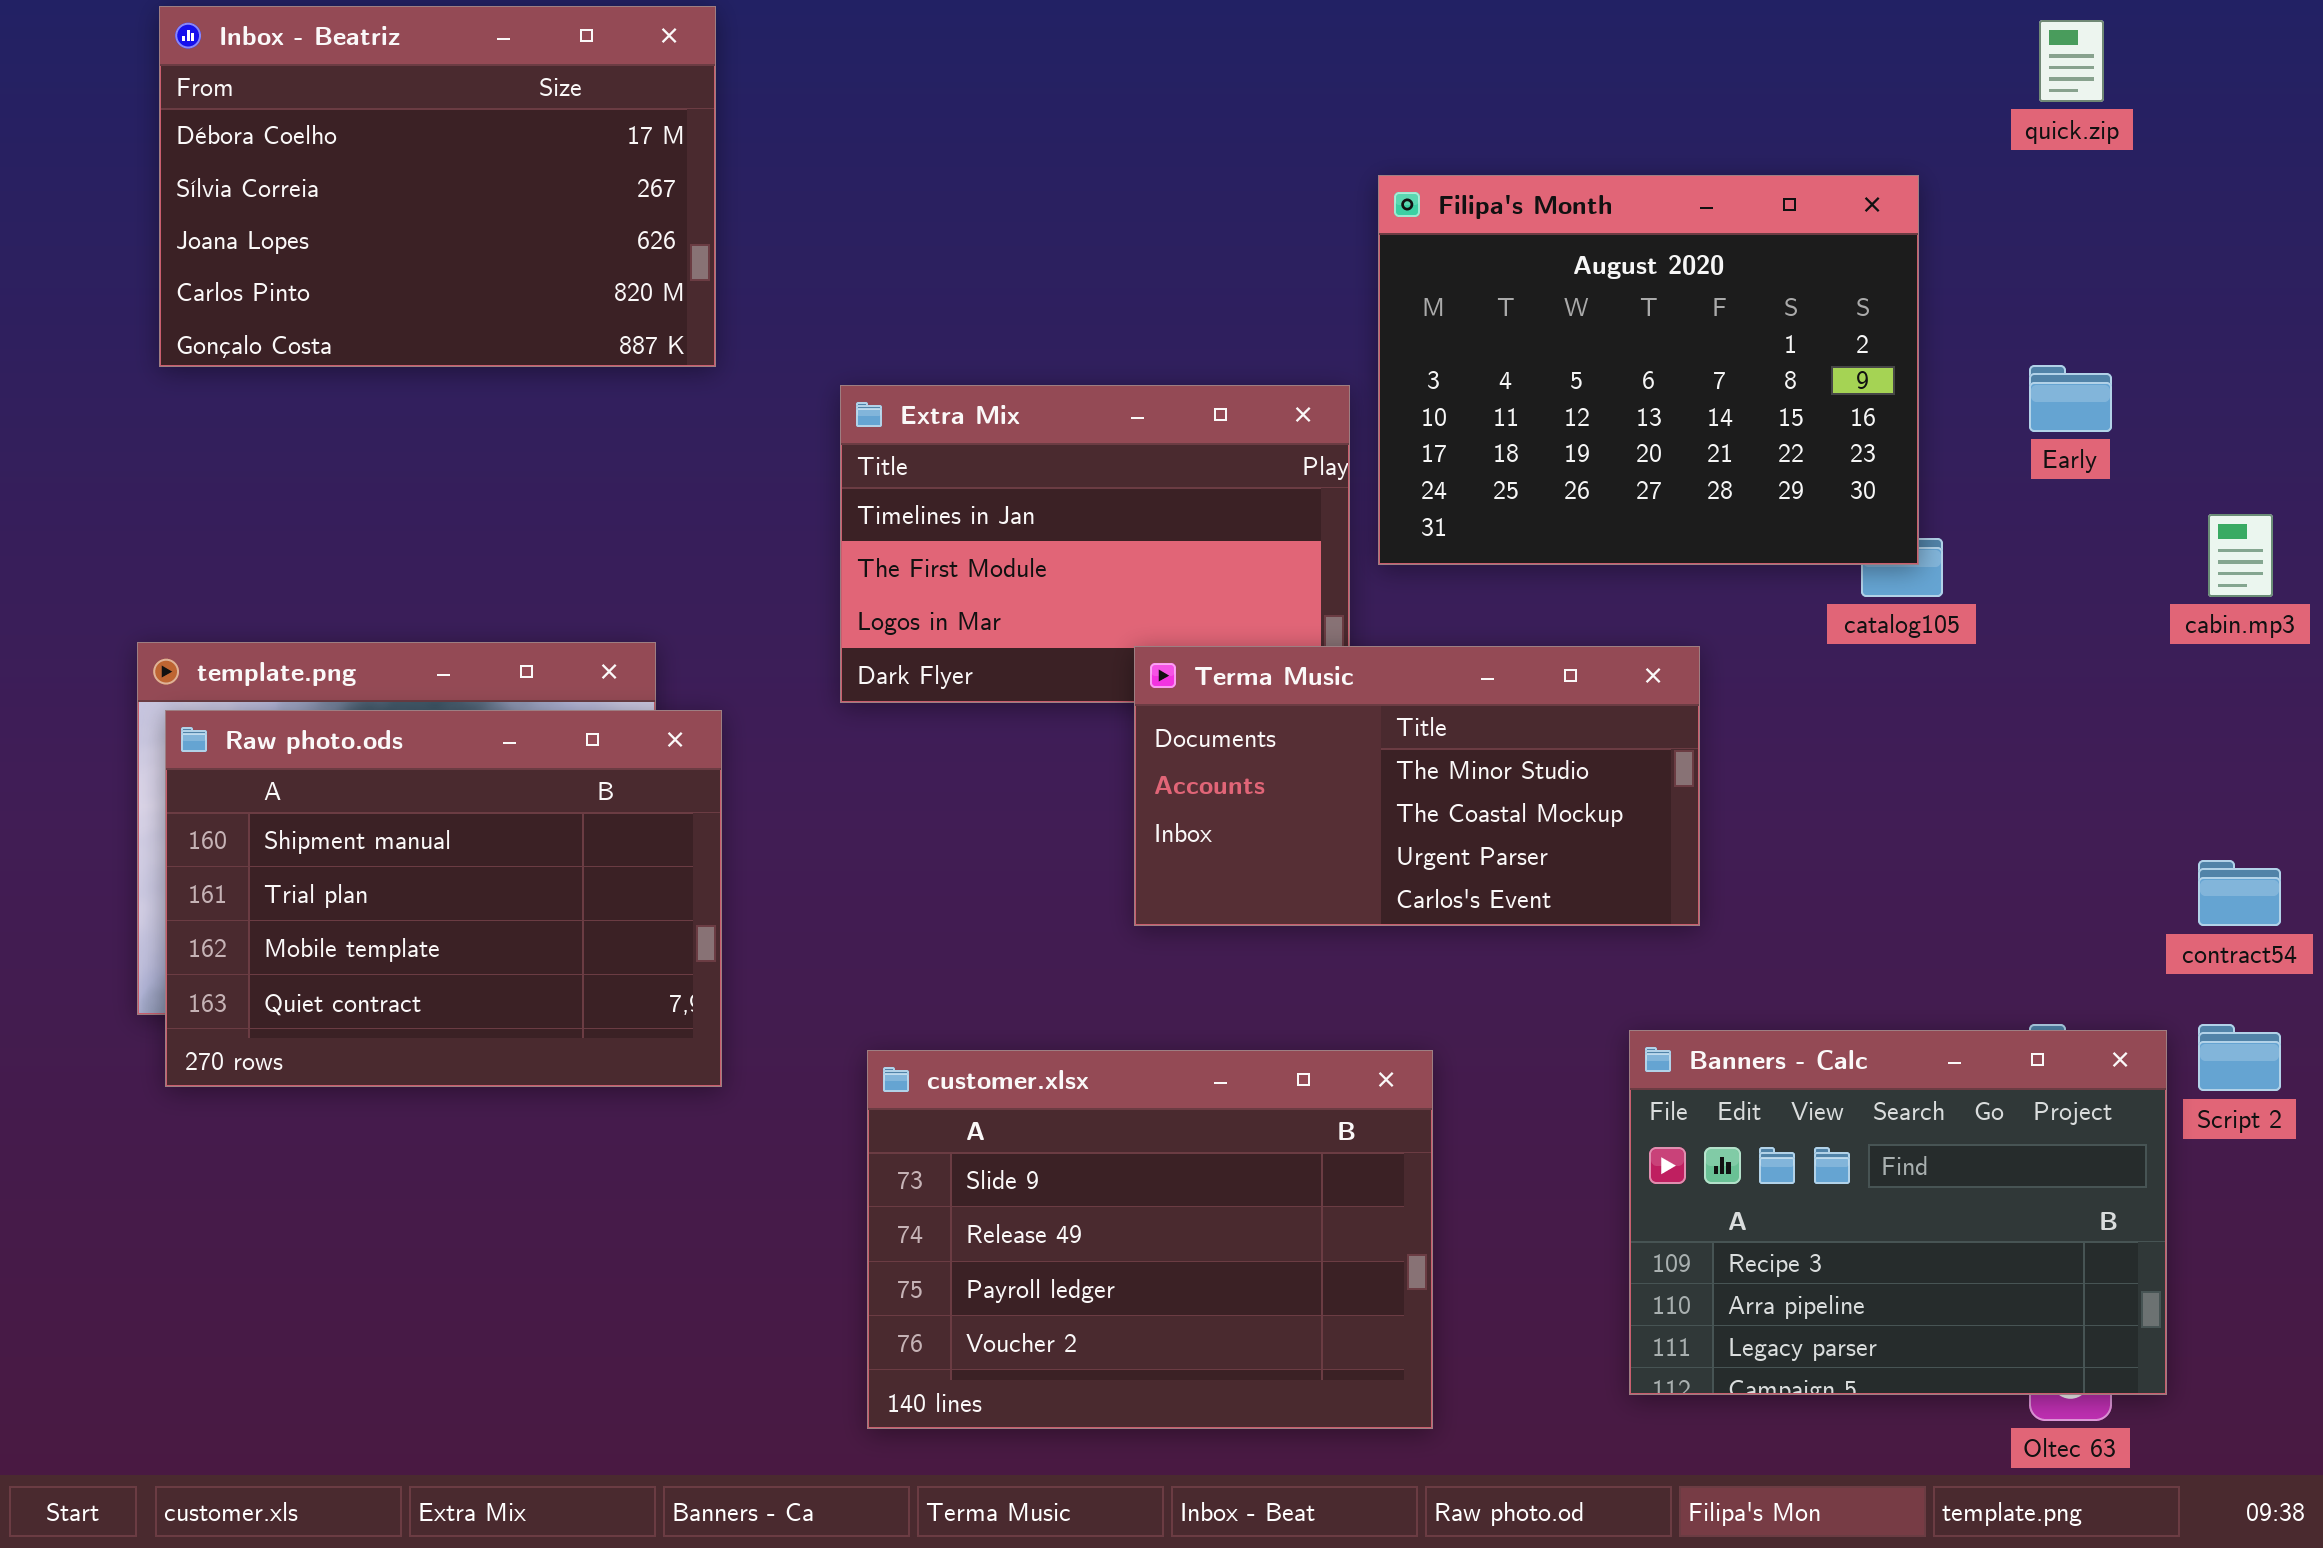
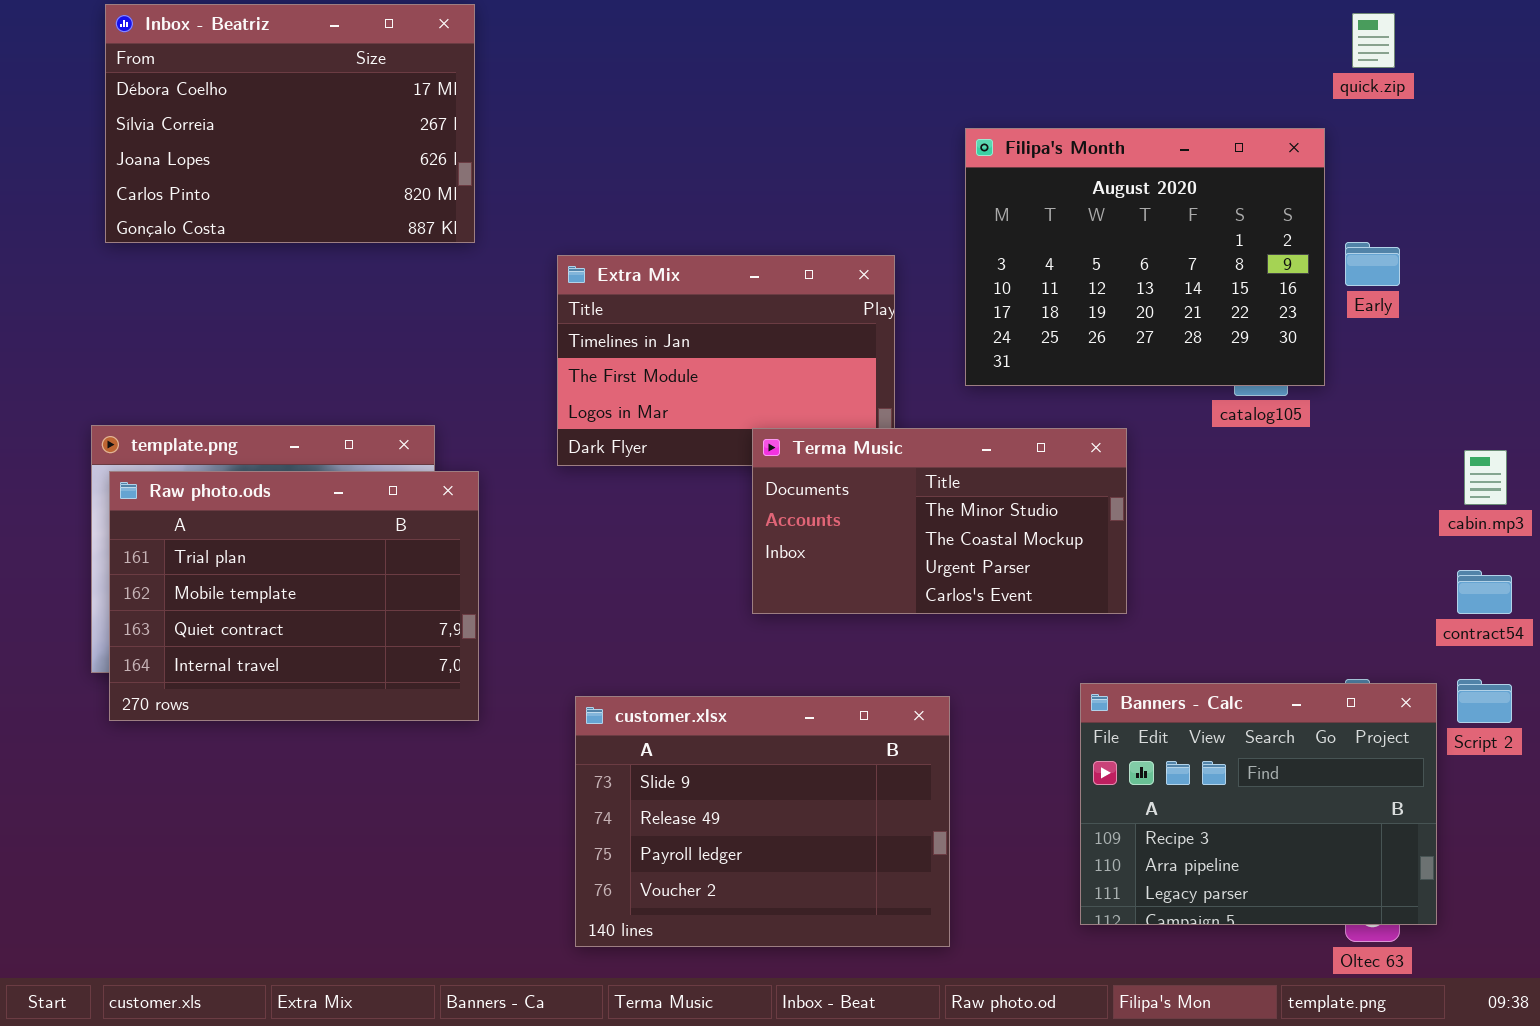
Filipa's Month: [1378,175,1919,565] -> [965,128,1325,386], moved
cabin.mp3: [2208,514,2273,597] -> [1464,450,1507,505], moved
Raw photo.ods: [165,710,722,1087] -> [109,471,479,721], scrolled down 1 row

